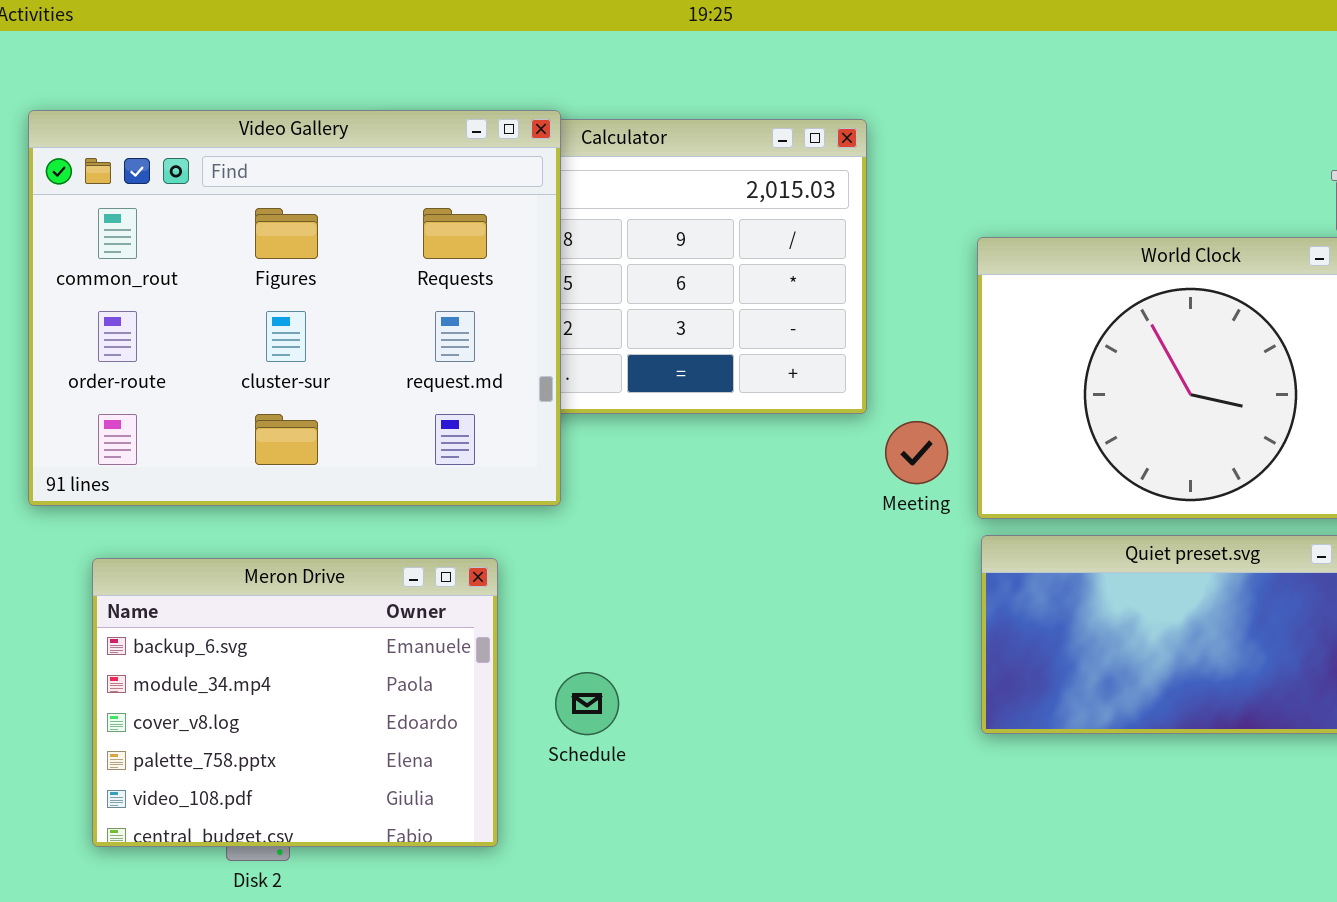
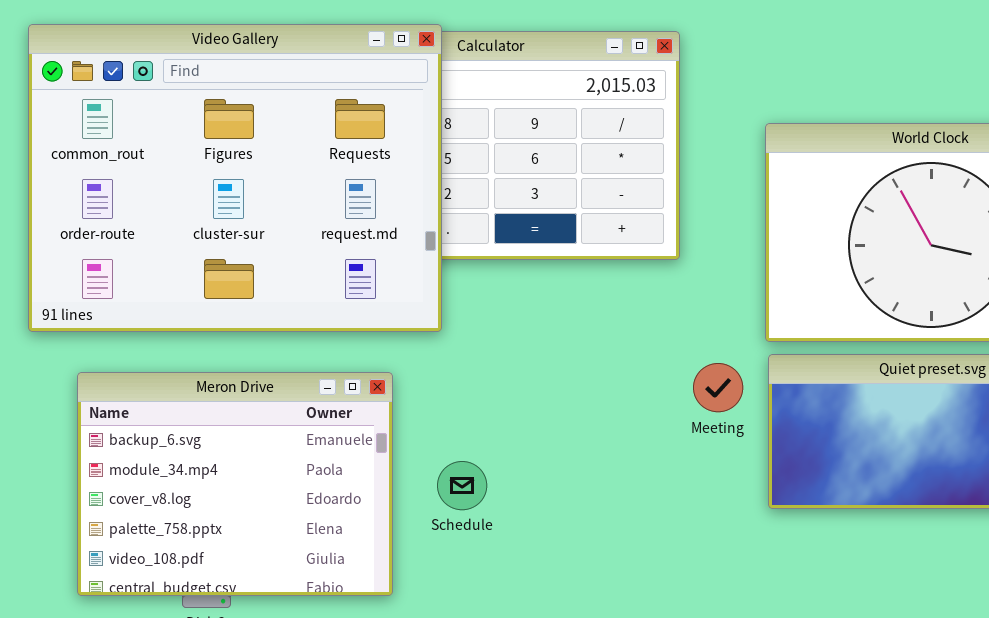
Meeting: [885,421,948,484] -> [693,363,743,412], moved

